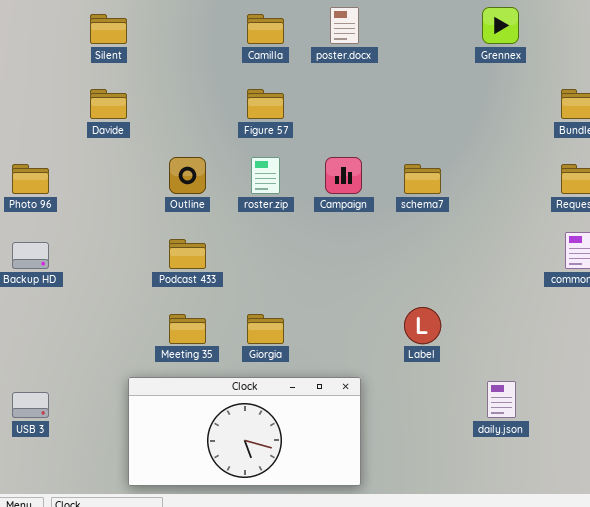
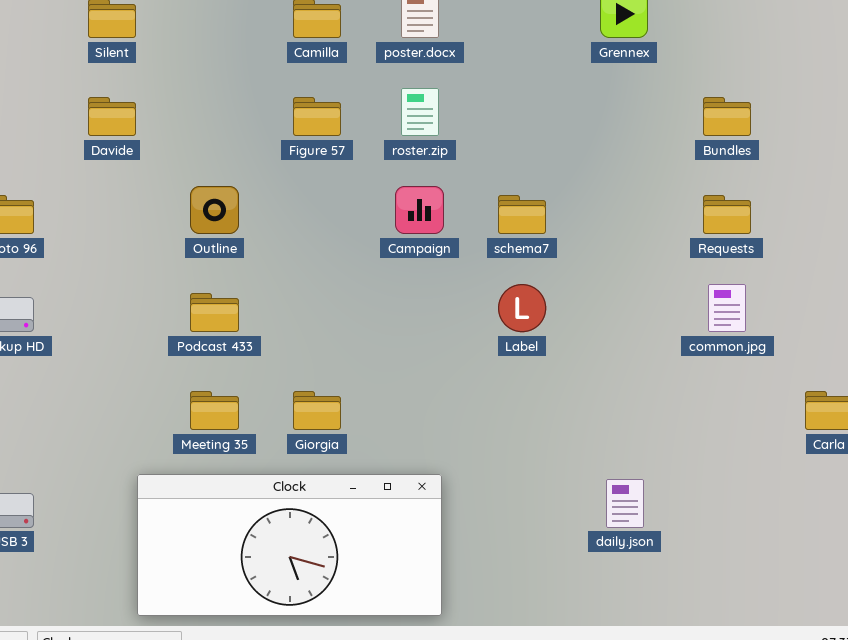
roster.zip: [251,157,280,194] -> [401,88,439,136], moved
Label: [404,307,441,344] -> [498,284,546,332], moved

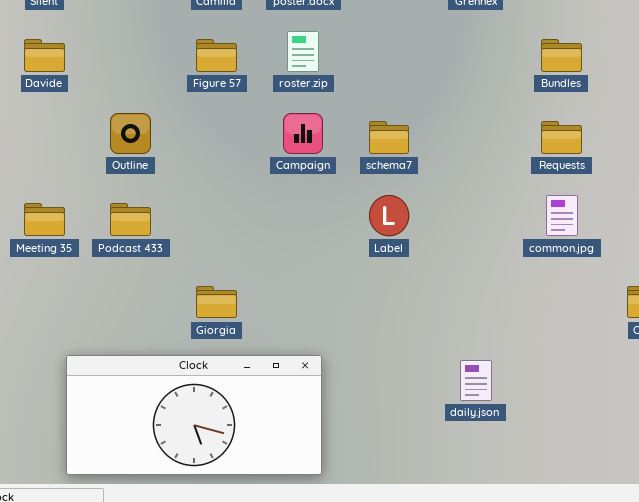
Meeting 35: [190,391,239,430] -> [24,203,65,236], moved

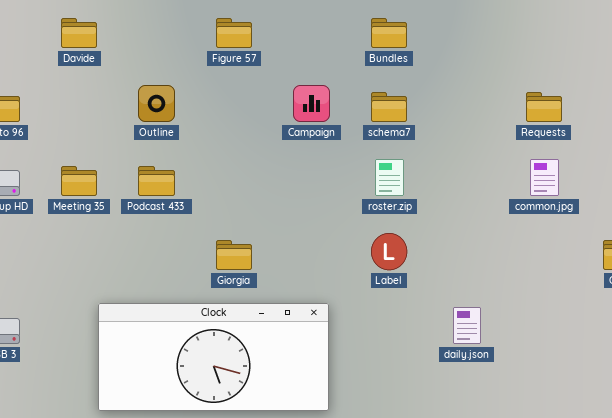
roster.zip: [287,31,319,72] -> [375,159,404,196], moved
Bundles: [541,39,582,72] -> [371,18,407,48], moved
Label: [369,195,409,236] -> [371,233,407,270], moved

